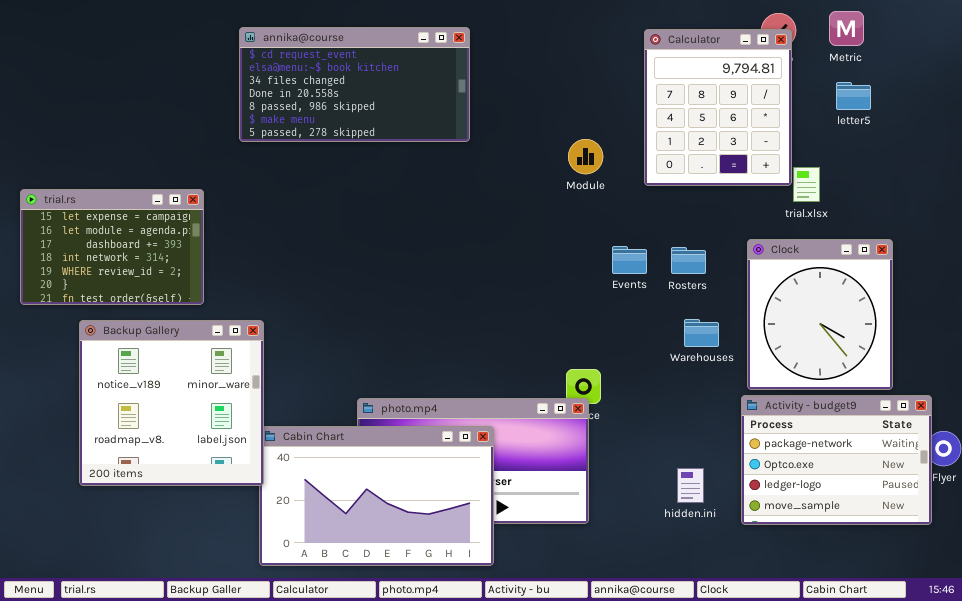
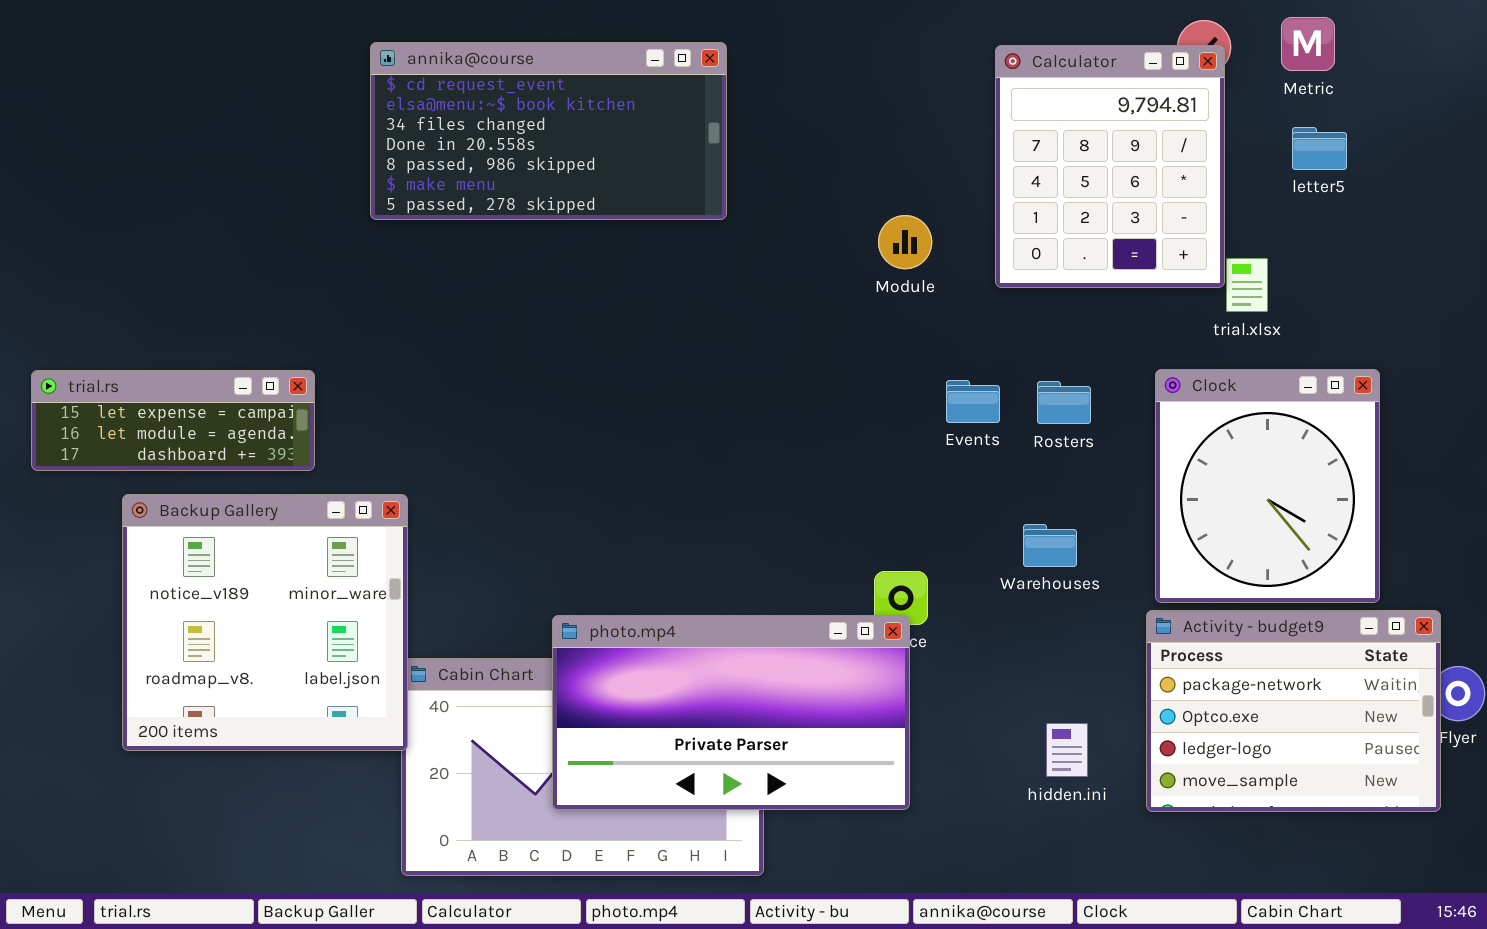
trial.rs: [20,189,204,305] -> [31,370,315,471], resized
Warehouses: [684,319,719,347] -> [1023,524,1077,567], moved
photo.mp4: [357,398,589,524] -> [552,615,910,810], raised

